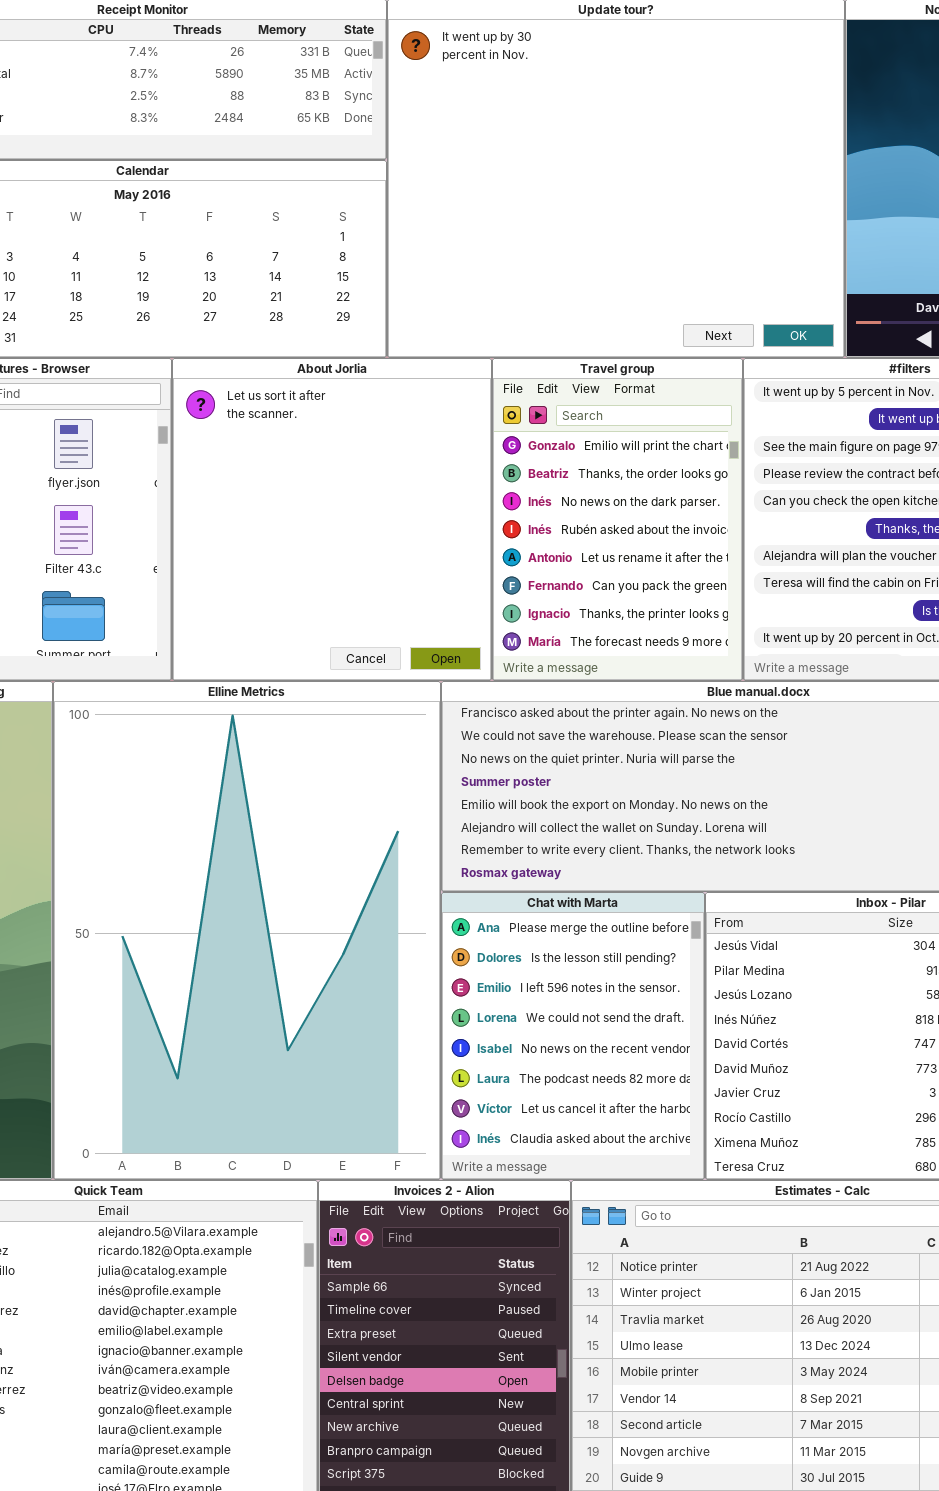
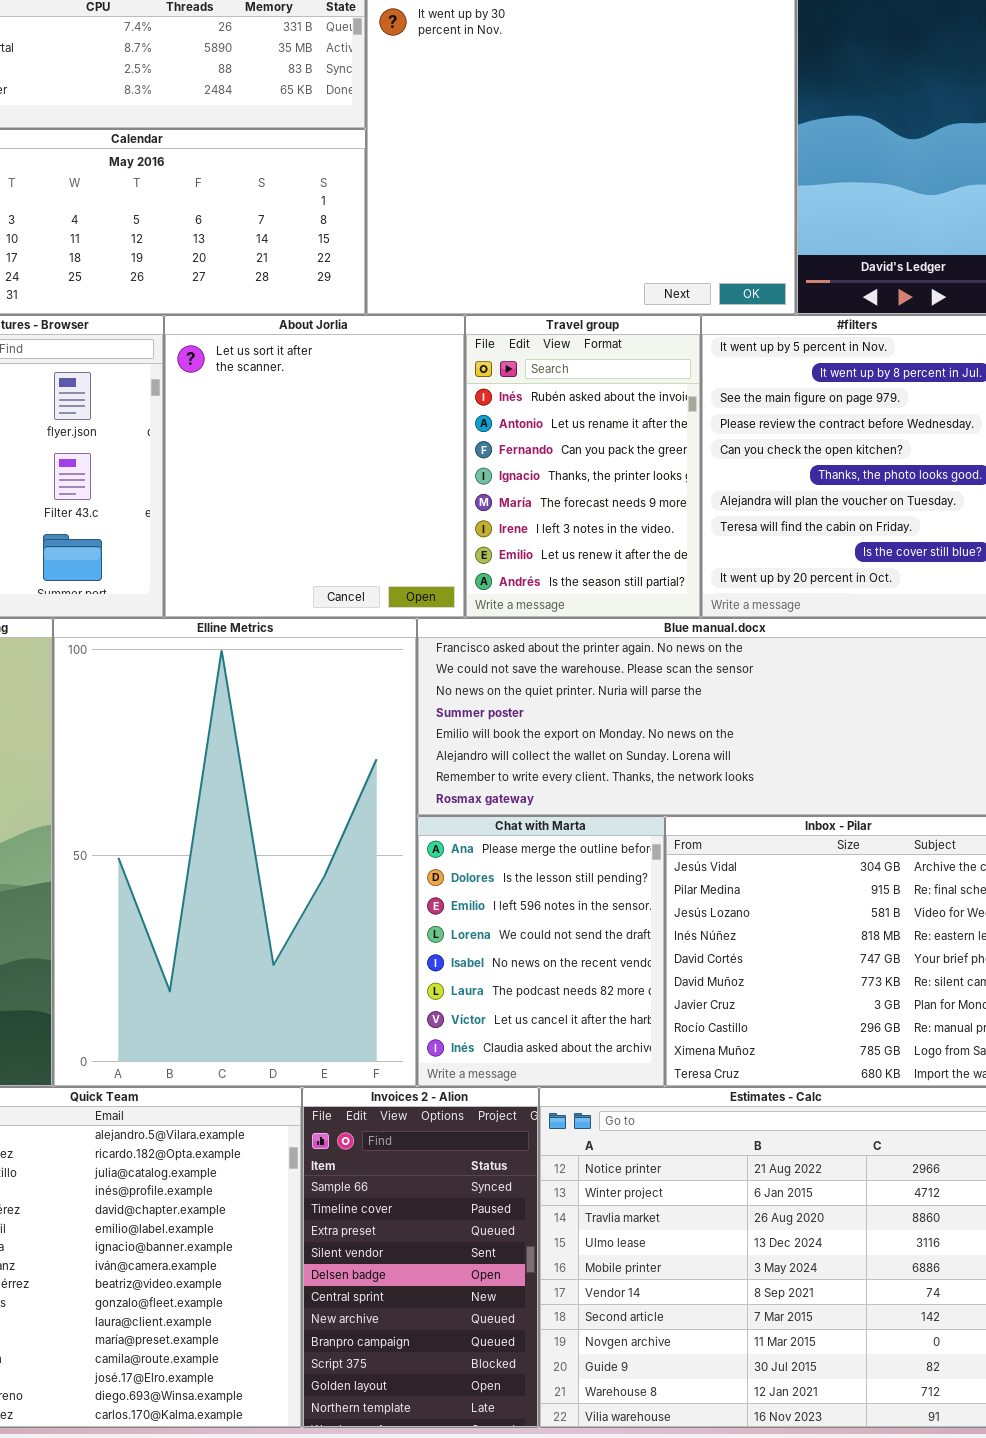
Travel group: [492,358,743,681] -> [465,315,701,618], scrolled down 3 rows

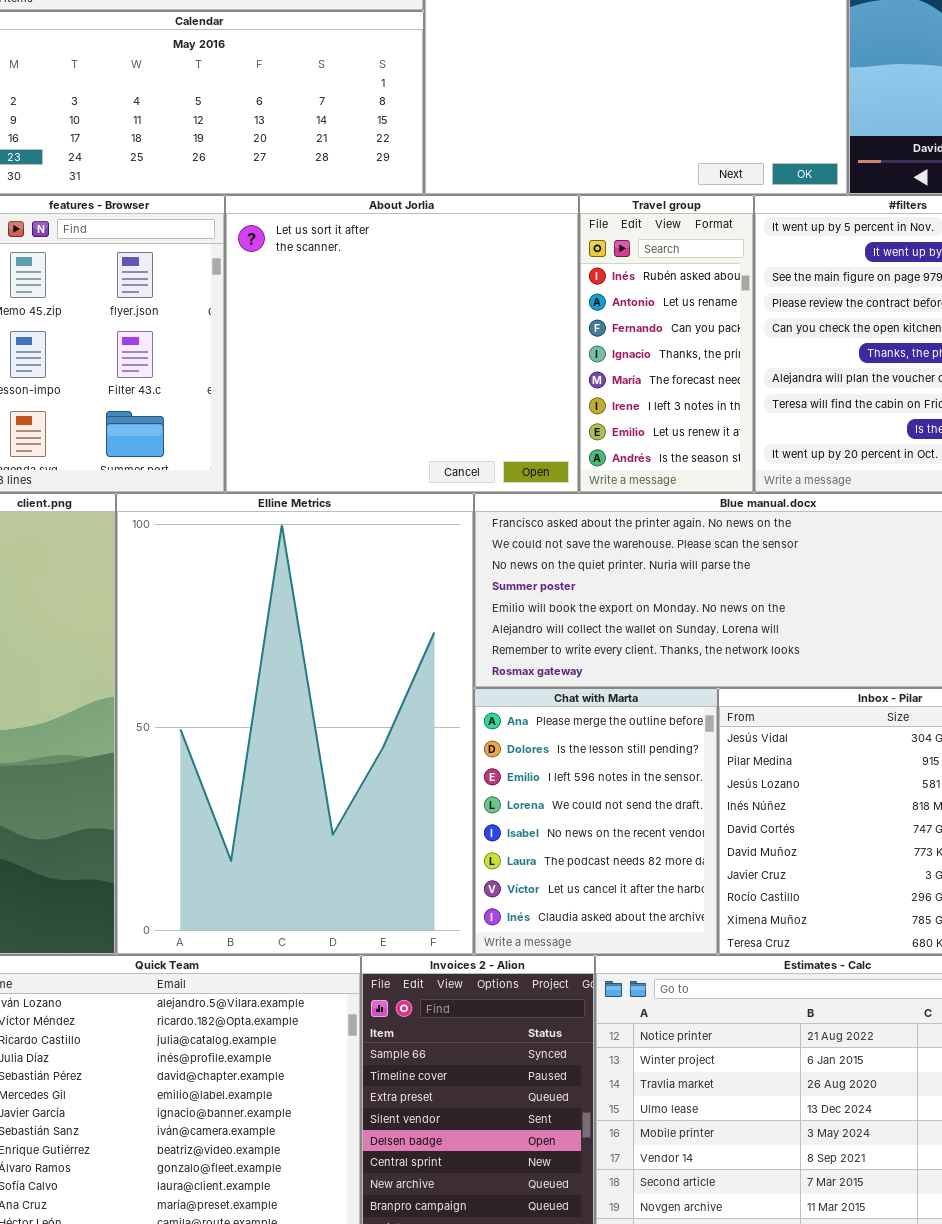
About Jorlia: [164,315,465,618] -> [225,195,579,493], resized
Travel group: [465,315,701,618] -> [579,195,754,493], resized

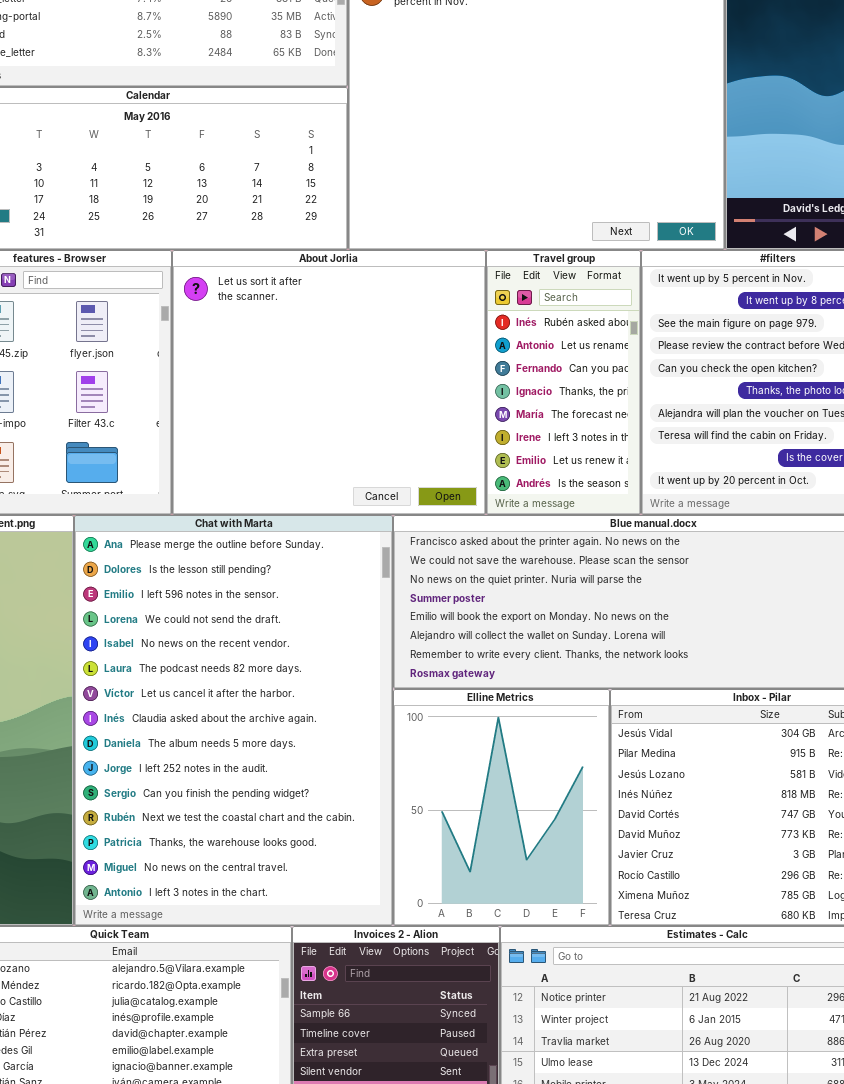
Elline Metrics: [116,493,474,955] -> [393,689,610,926], moved, resized
Chat with Marta: [474,688,718,955] -> [74,515,393,926], moved, resized

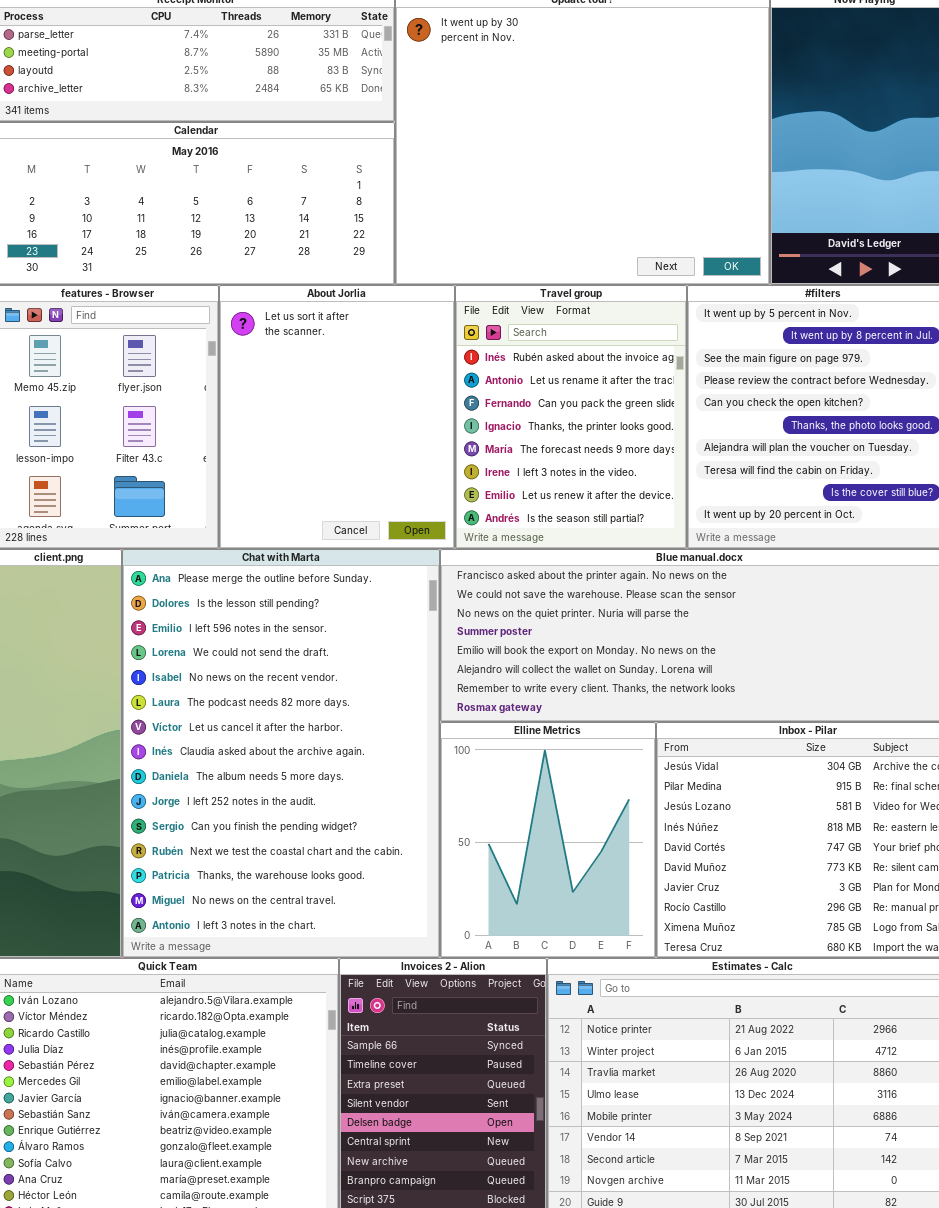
About Jorlia: [172,250,486,515] -> [219,285,455,549], resized
Travel group: [486,250,641,515] -> [455,285,687,549], resized

